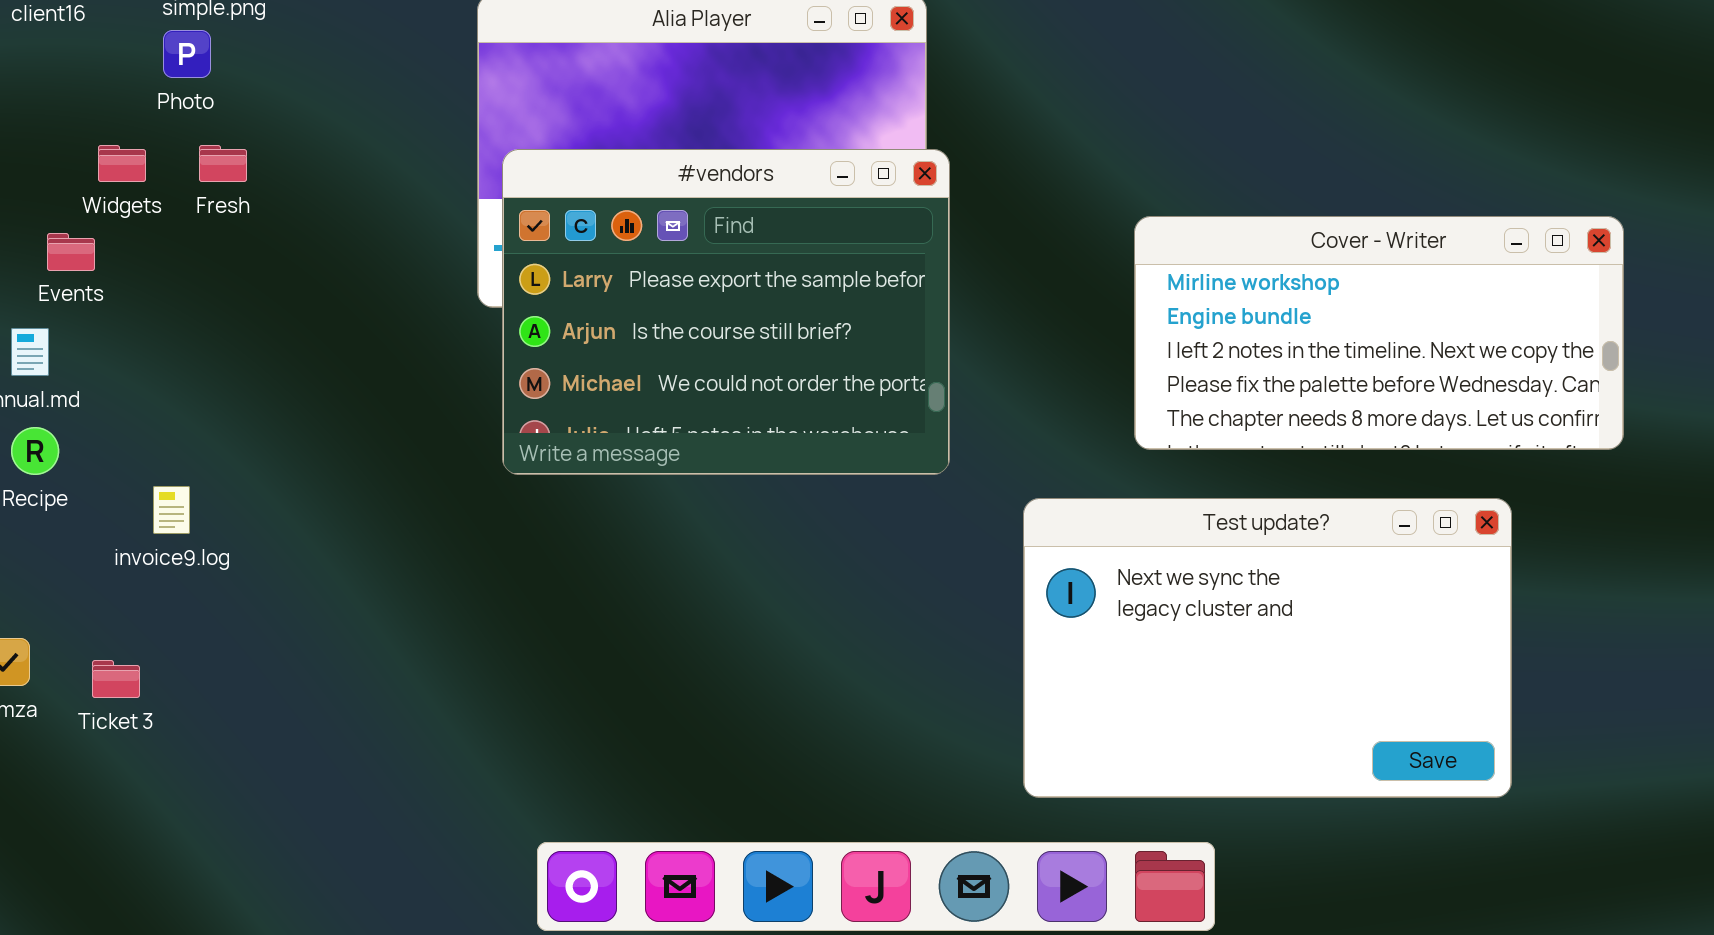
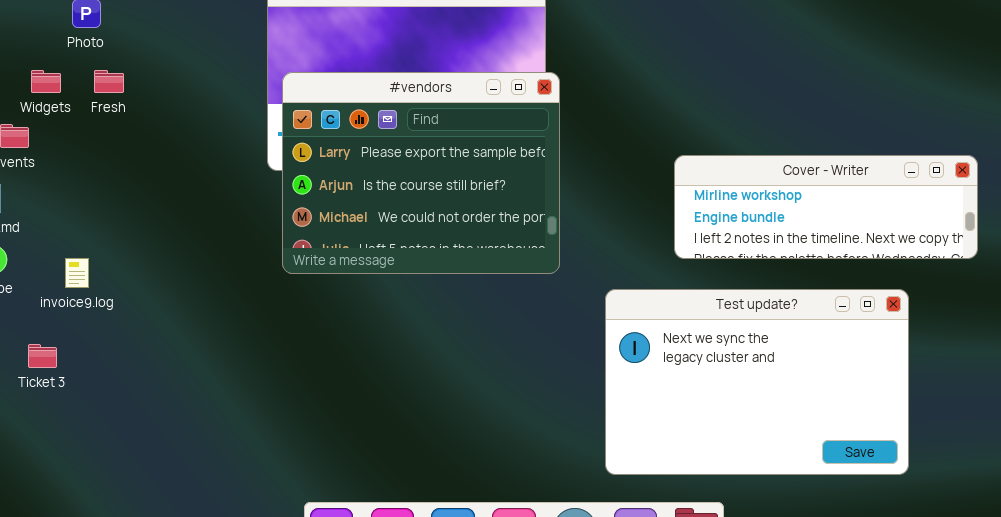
Cover - Writer: [1134,216,1624,450] -> [674,155,978,259], resized
invoice9.log: [153,486,190,534] -> [65,258,89,288], moved
Ticket 3: [92,660,140,698] -> [28,344,57,368], moved

